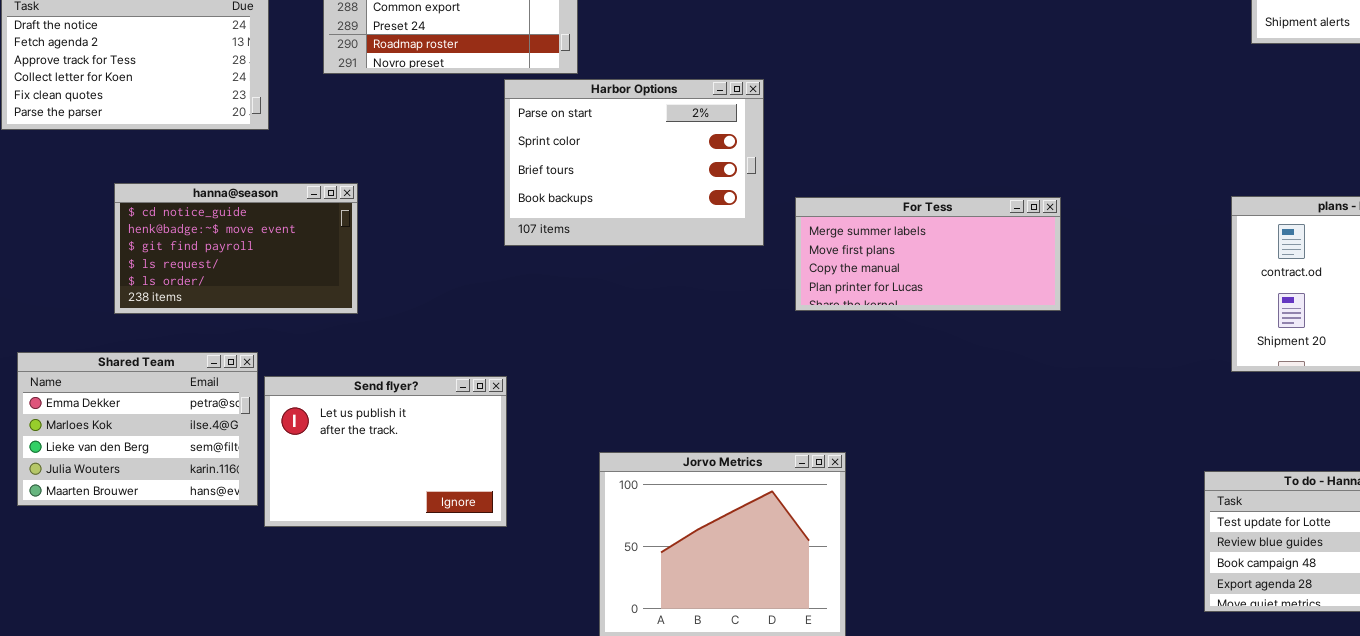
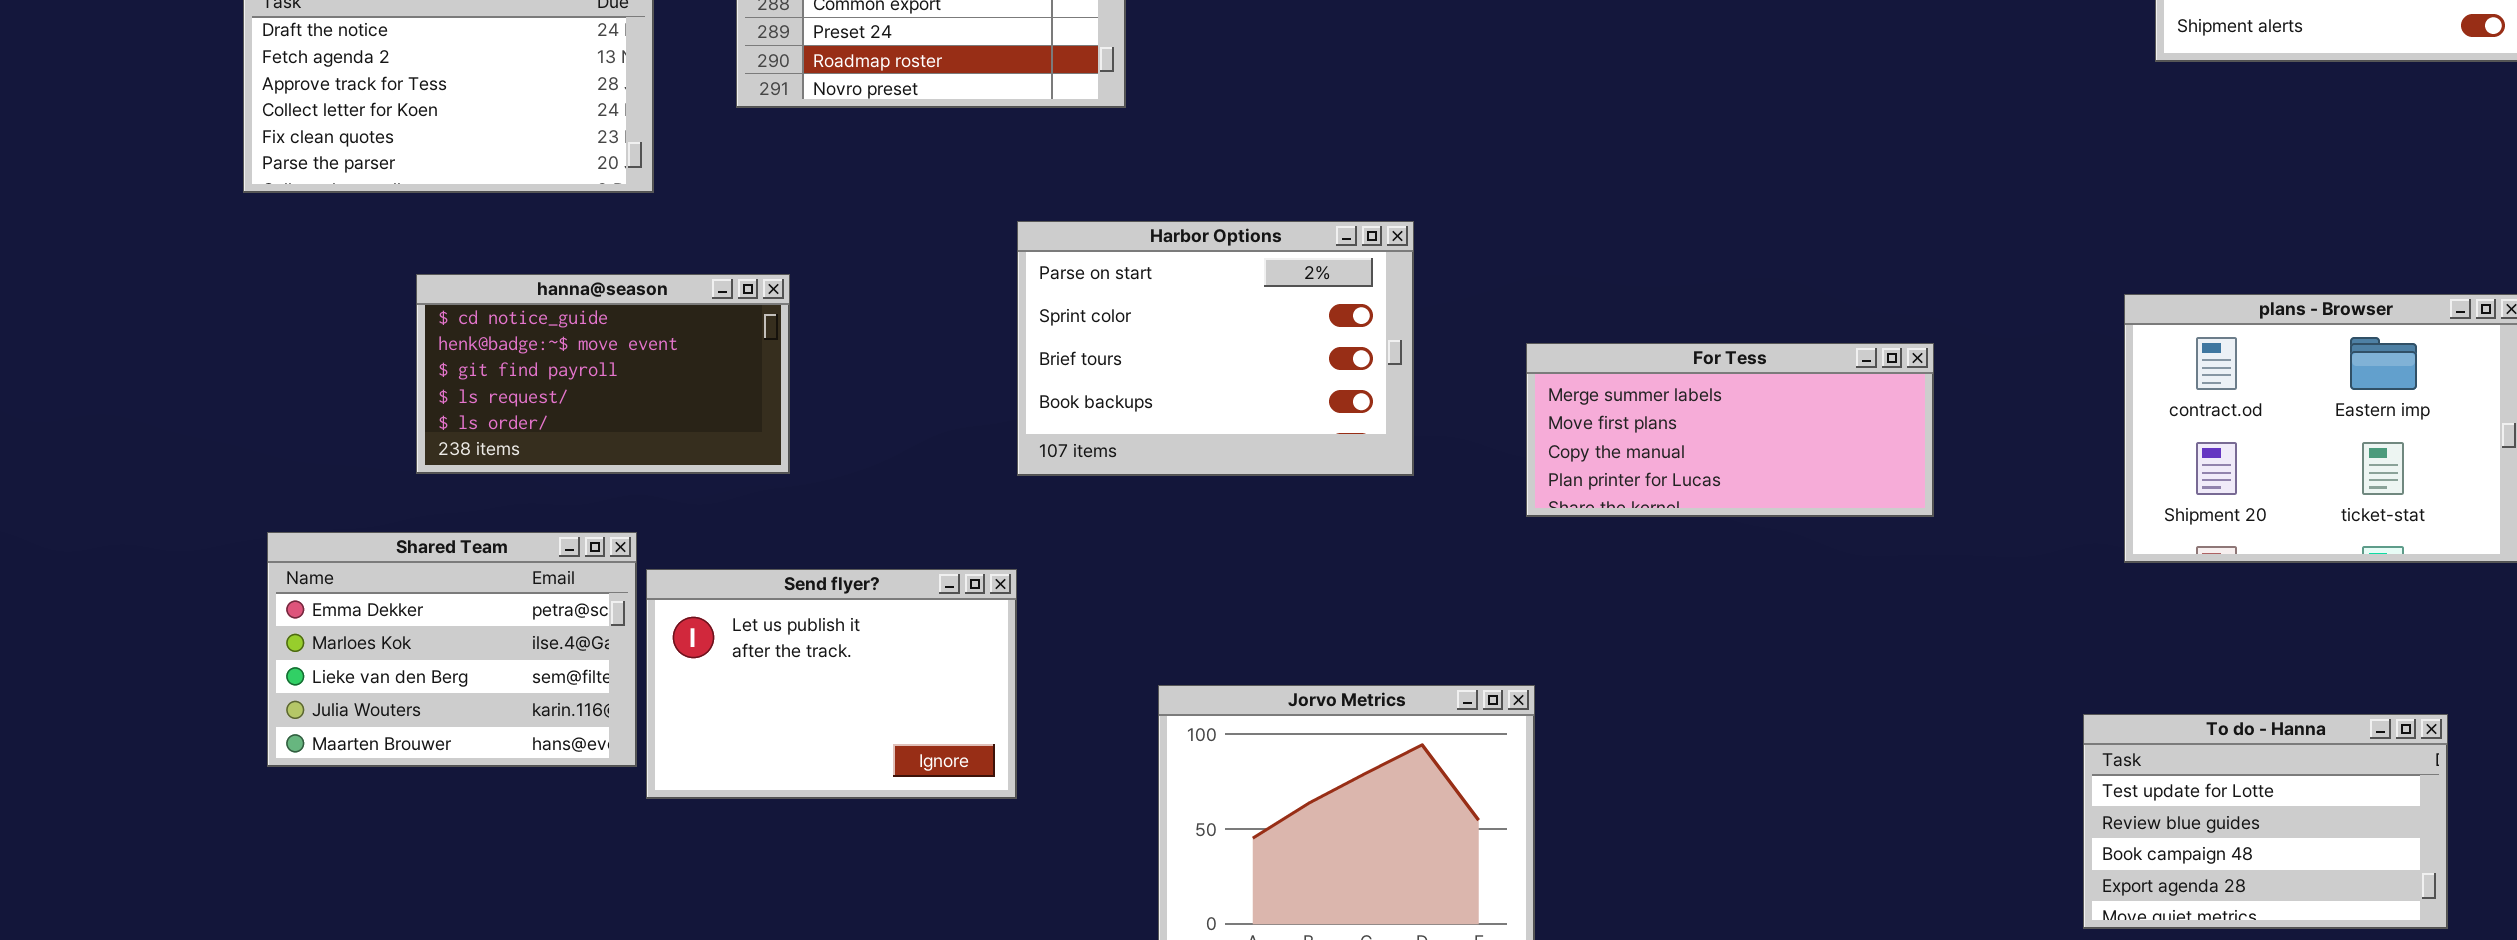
Harbor Options: [504,79,764,246] -> [1017,221,1414,476], moved
For Tess: [795,197,1061,311] -> [1526,343,1934,517], moved

